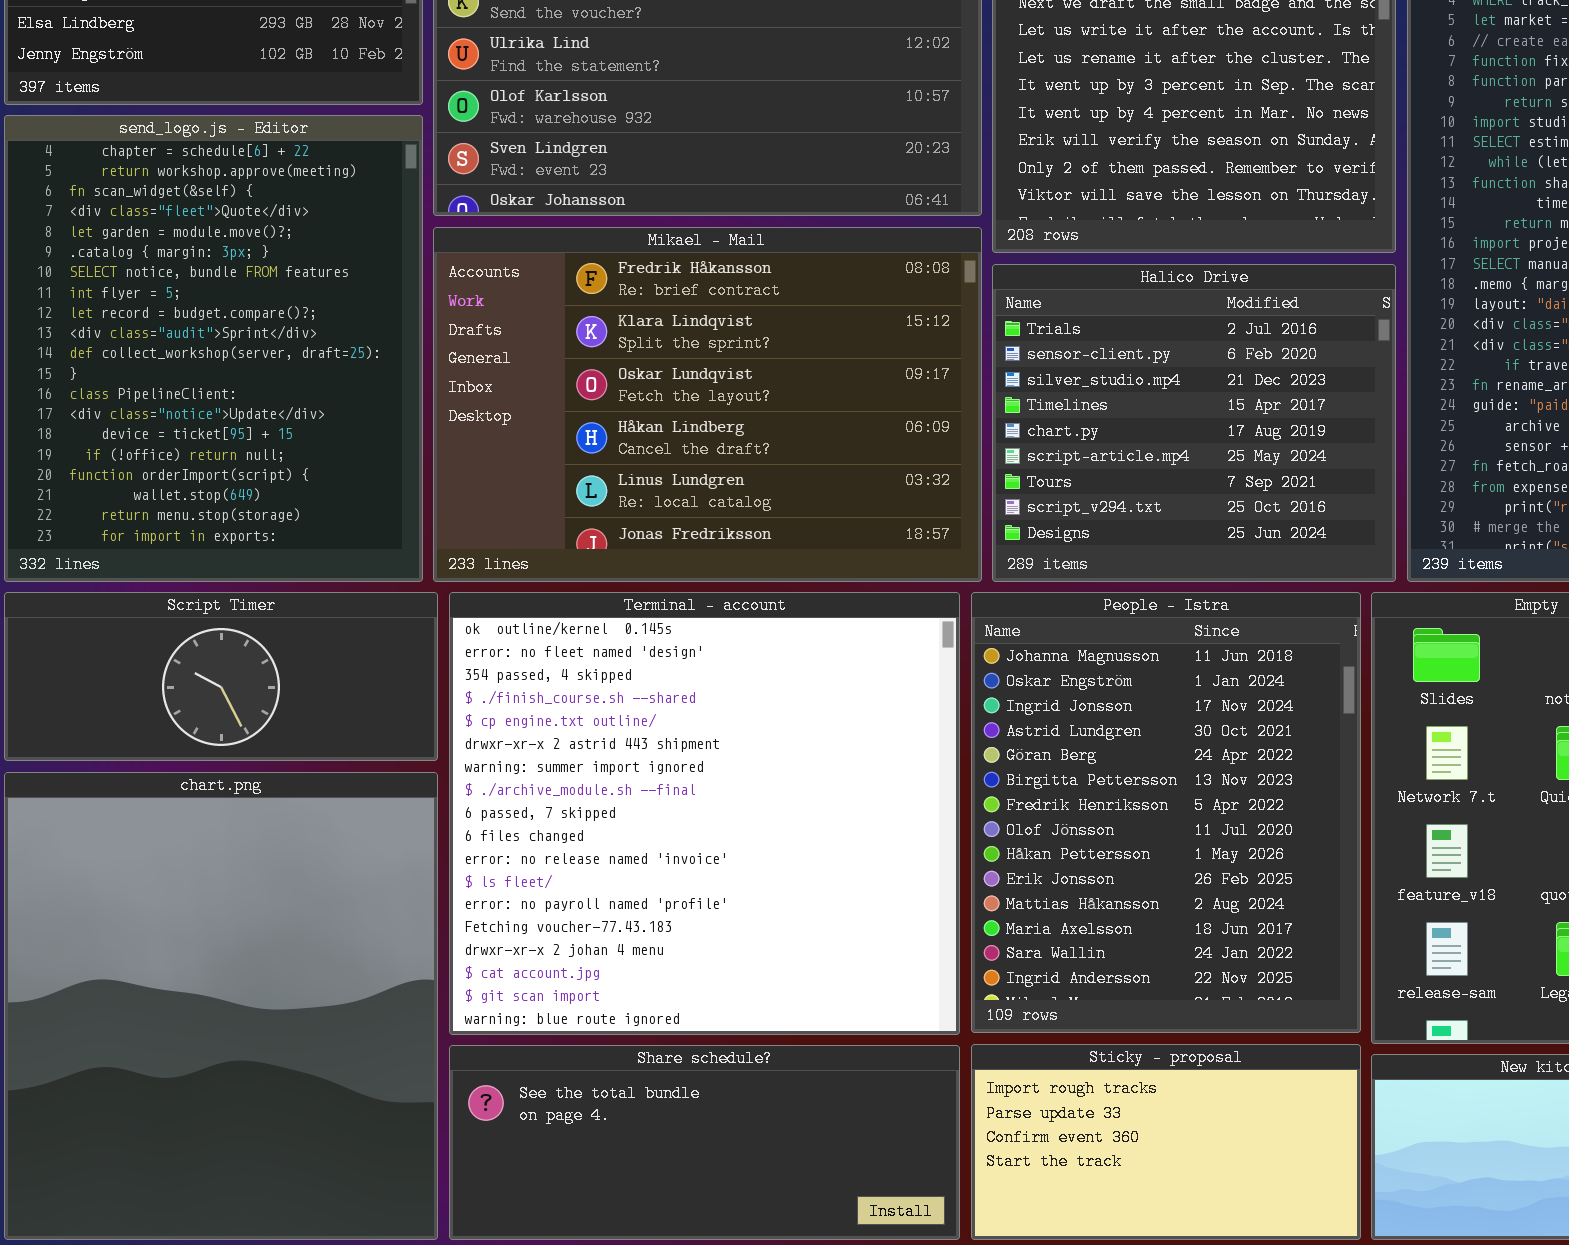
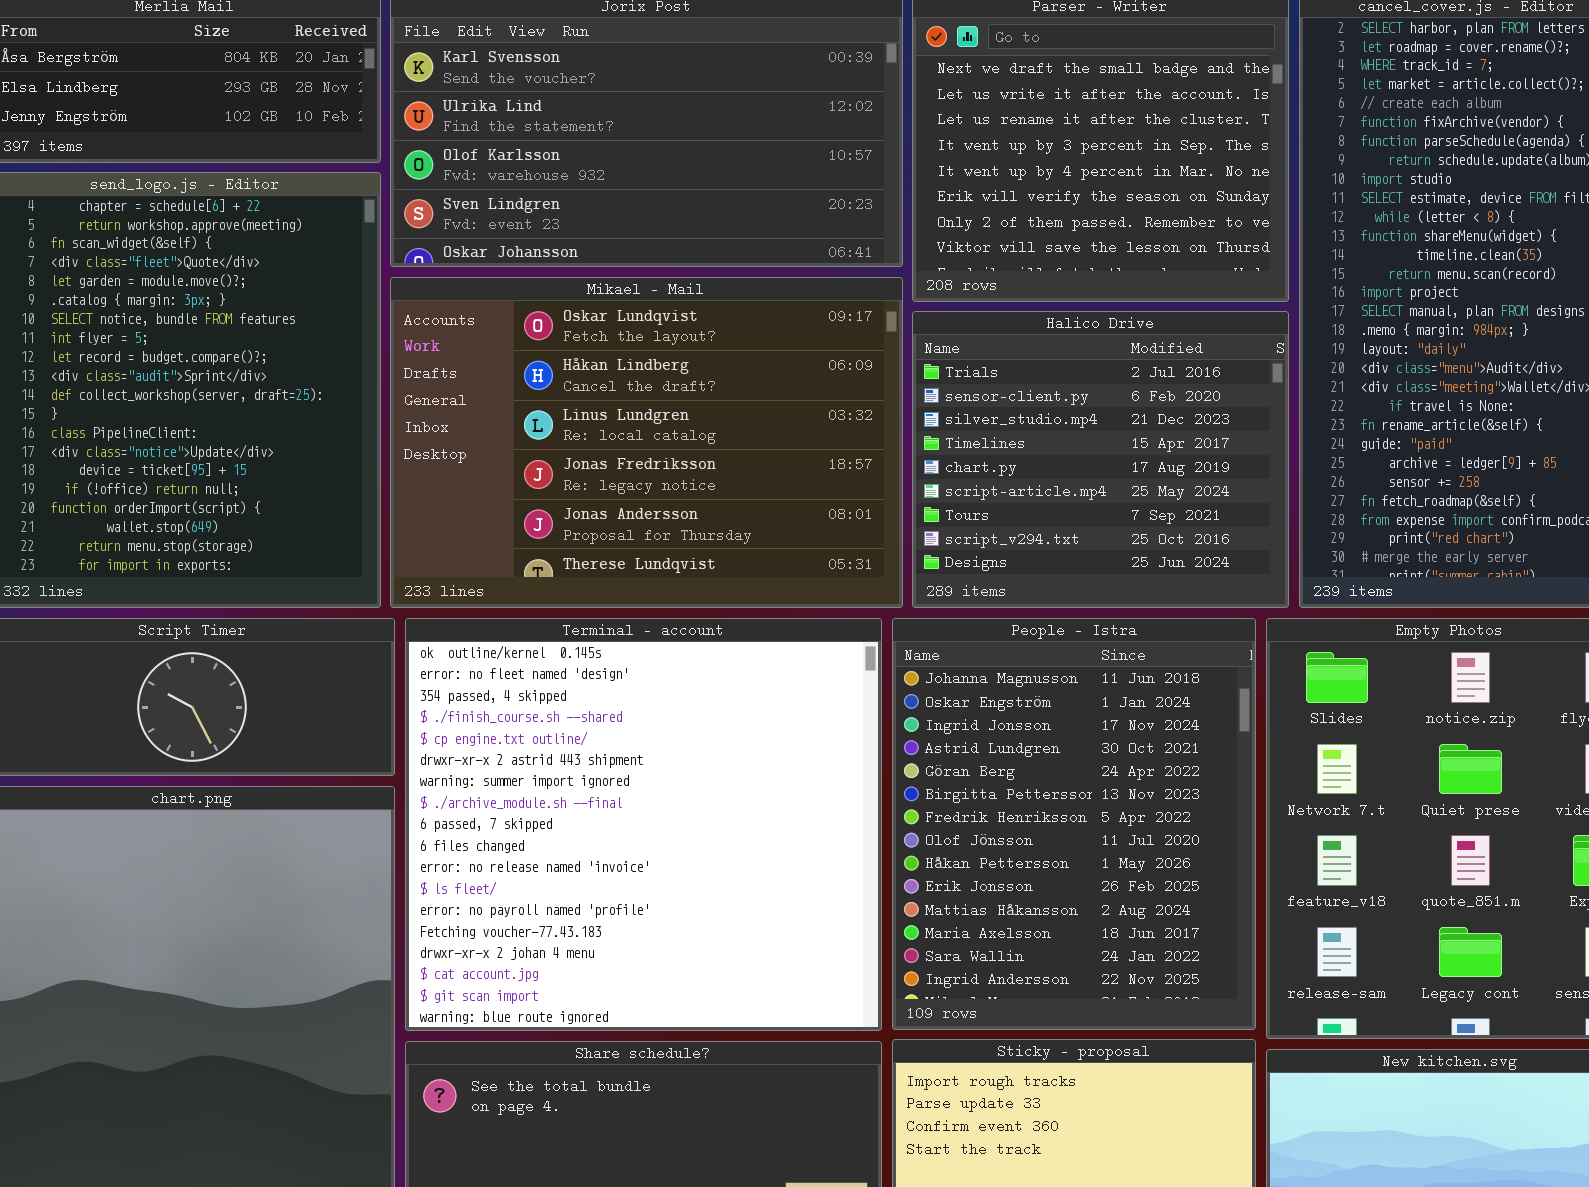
Mikael - Mail: [433,227,982,582] -> [390,277,903,608], scrolled down 2 rows

